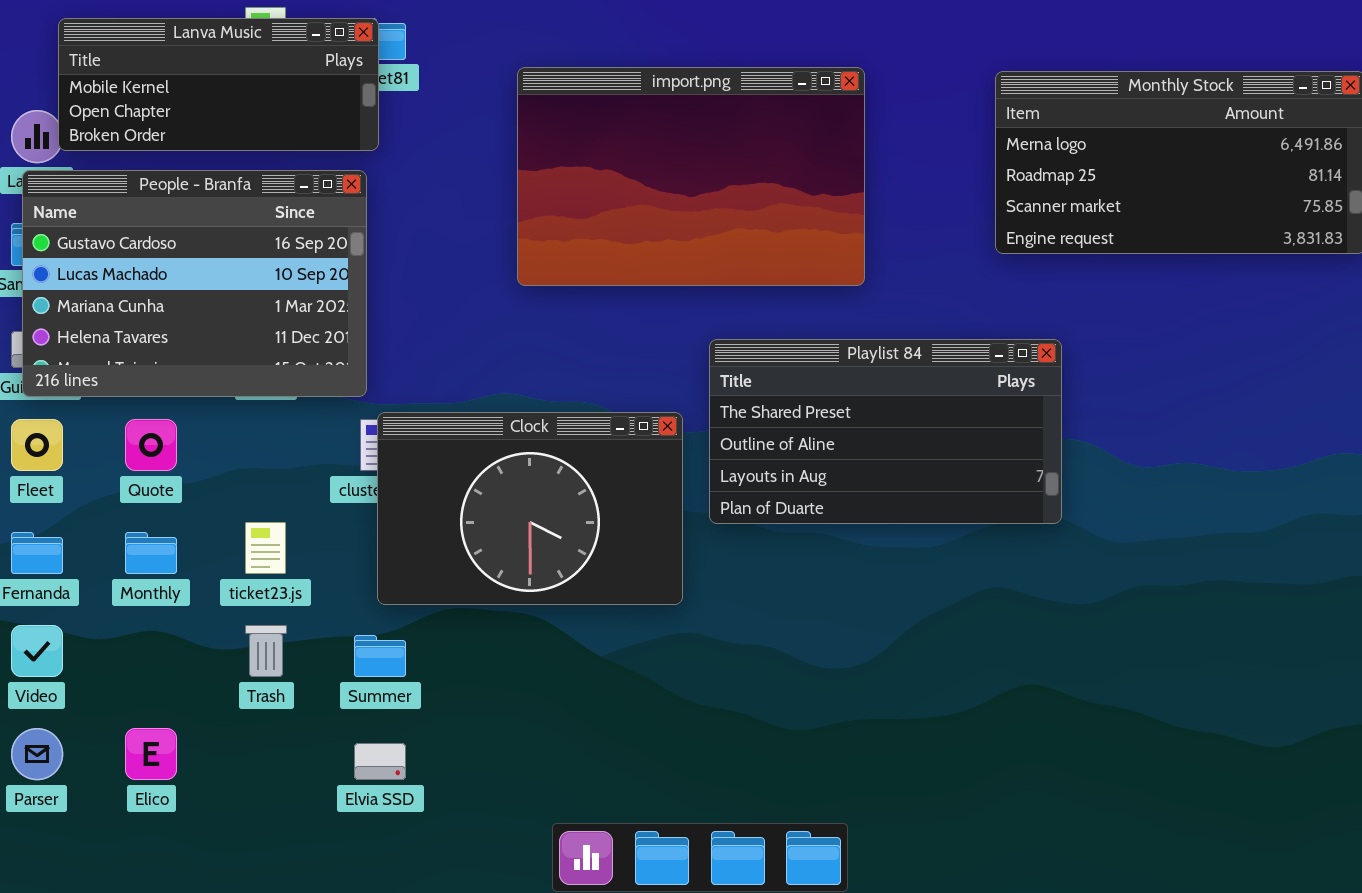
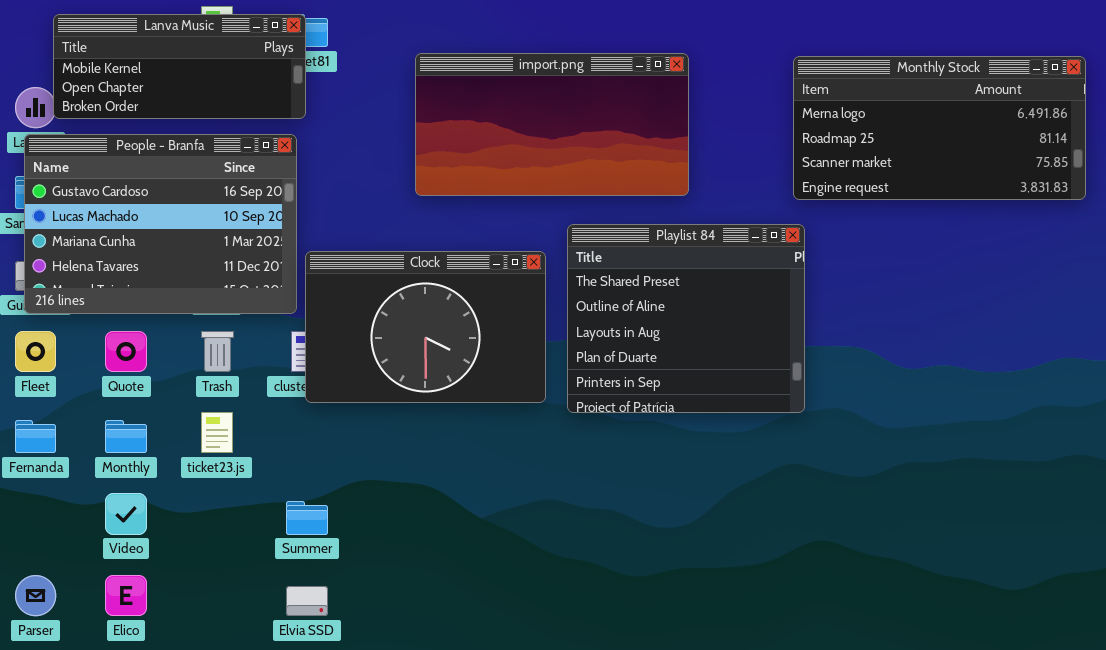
import.png: [517,67,865,286] -> [415,53,689,196], resized
Playlist 84: [709,339,1062,524] -> [567,224,805,413], resized
Clock: [377,412,683,605] -> [305,251,546,403], moved
Video: [11,625,63,677] -> [105,493,147,535], moved
Trash: [245,625,287,677] -> [201,331,234,372], moved

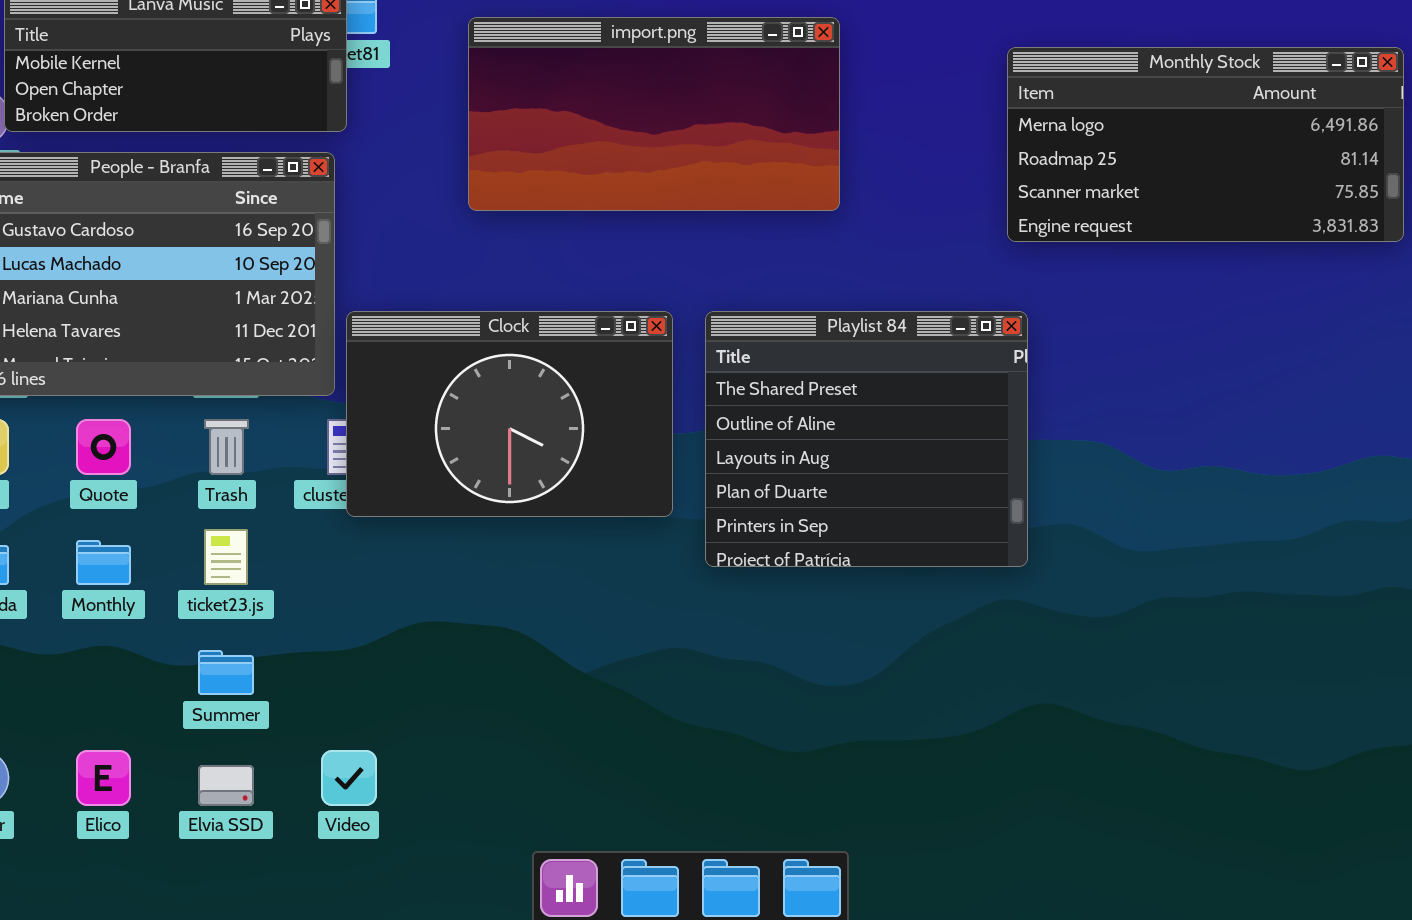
import.png: [415,53,689,196] -> [468,17,840,211], moved
Playlist 84: [567,224,805,413] -> [705,311,1028,567], moved
Video: [105,493,147,535] -> [321,750,377,806], moved
Summer: [286,501,328,535] -> [198,650,254,695], moved
Elvia SSD: [286,586,328,616] -> [198,765,254,806], moved

